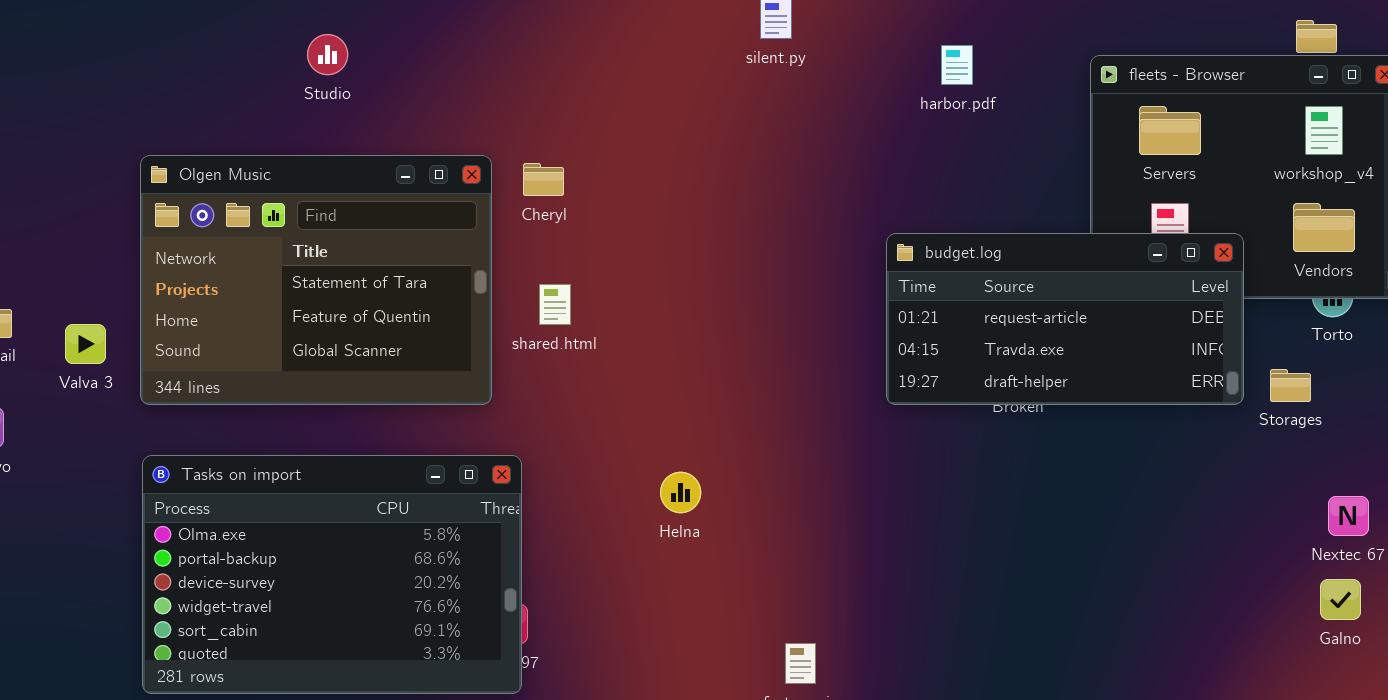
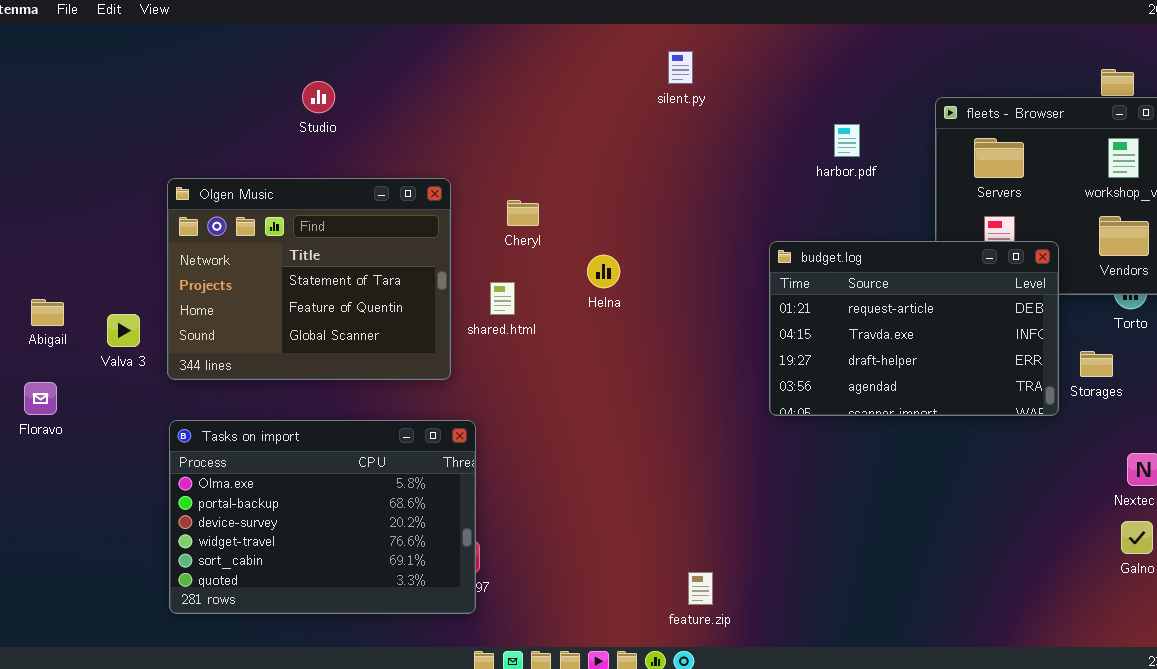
harbor.pdf: [941,45,973,85] -> [834,124,860,157], moved
Cheryl: [523,163,564,196] -> [507,200,539,226], moved
budget.log: [886,233,1244,405] -> [769,241,1059,416], resized
Helna: [660,472,701,513] -> [587,255,620,288], moved

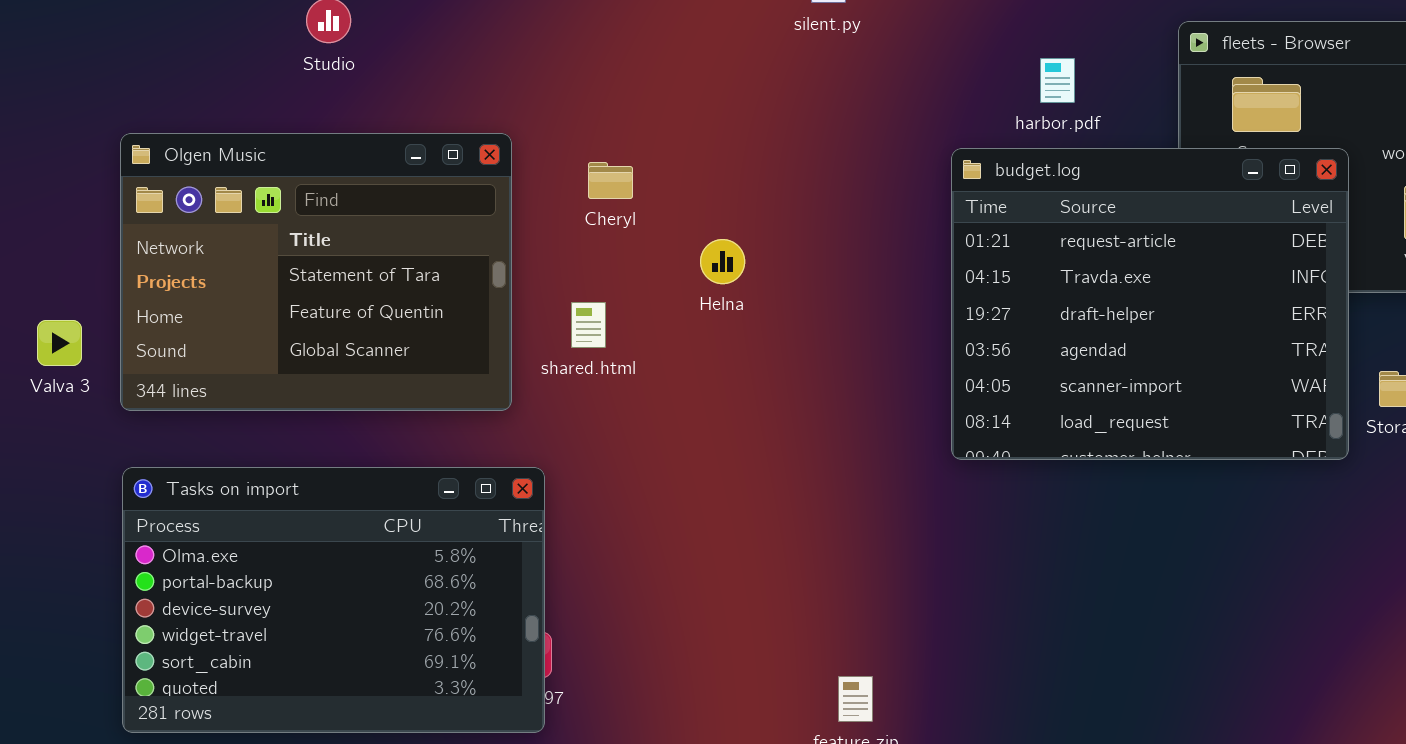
budget.log: [769,241,1059,416] -> [951,148,1349,460], resized
shared.html: [490,282,515,315] -> [571,302,606,348], moved

